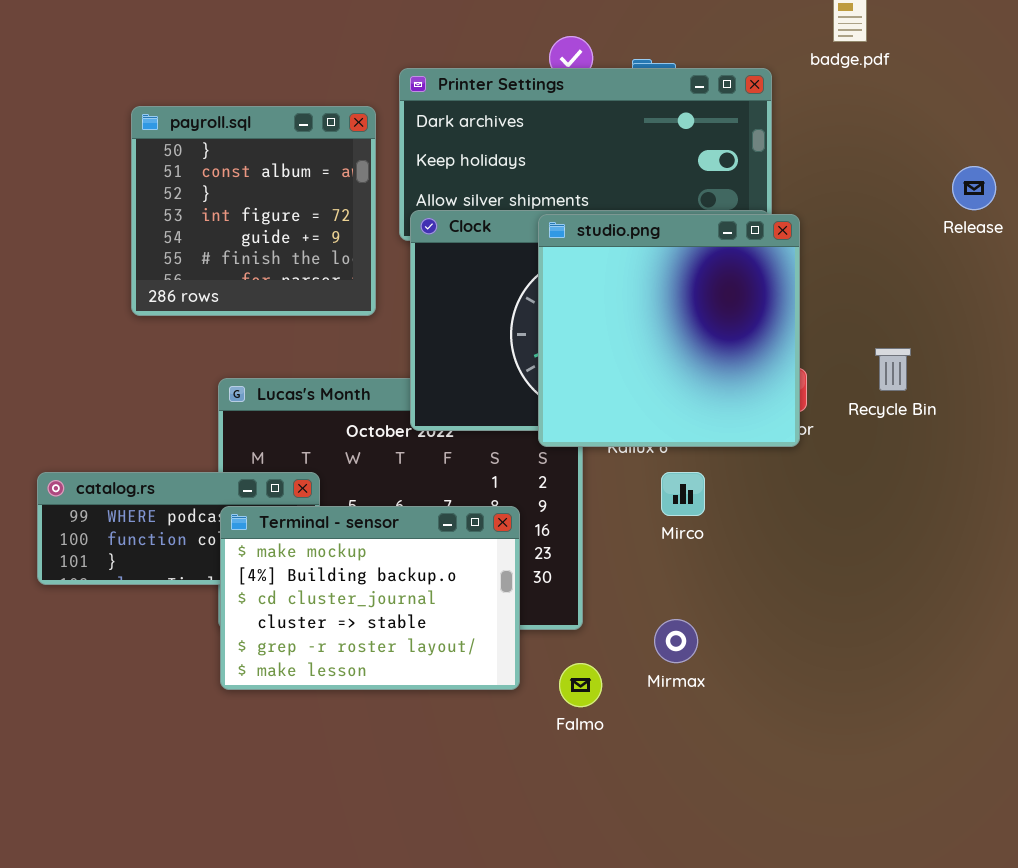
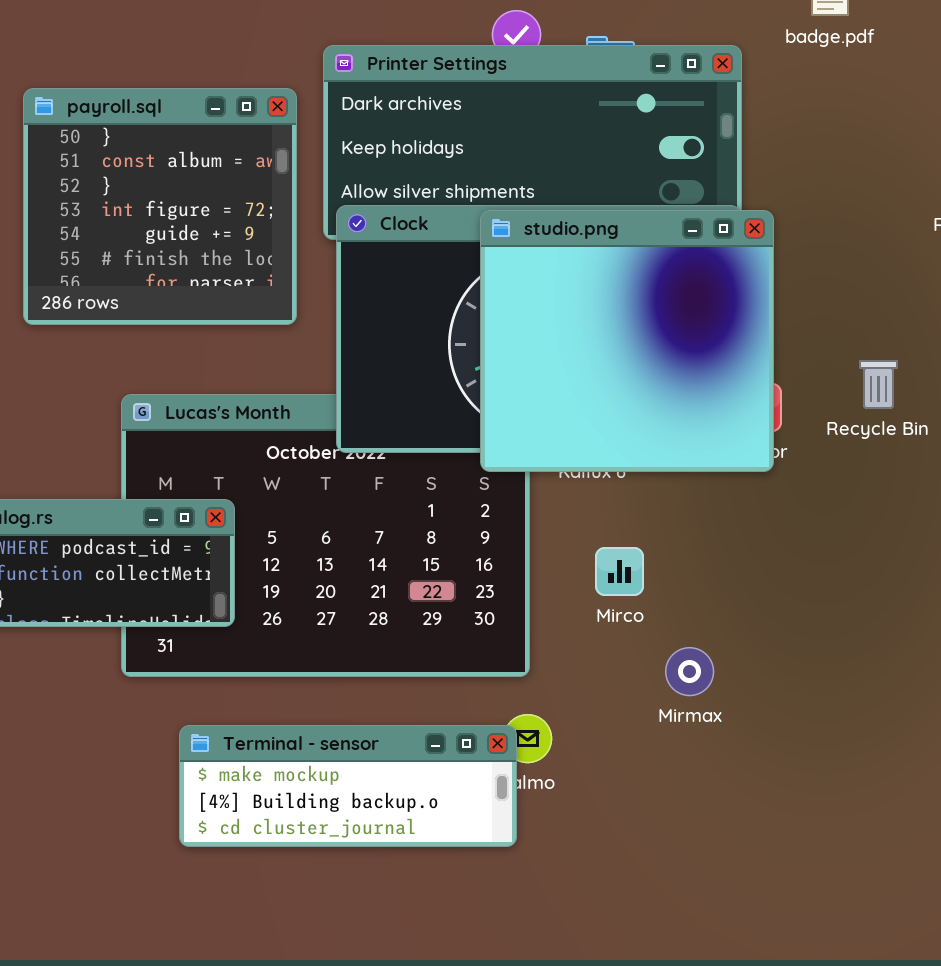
Mirco: [661,472,705,516] -> [595,547,644,596], moved
Terminal - sensor: [220,506,520,690] -> [179,725,517,847], moved, resized
Mirmax: [654,619,698,663] -> [665,647,714,696], moved

